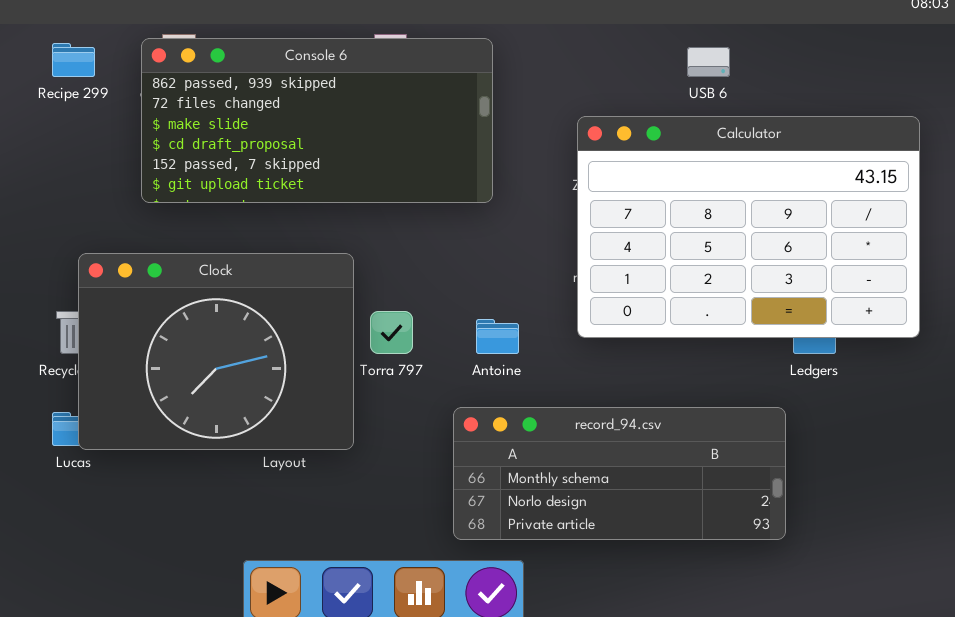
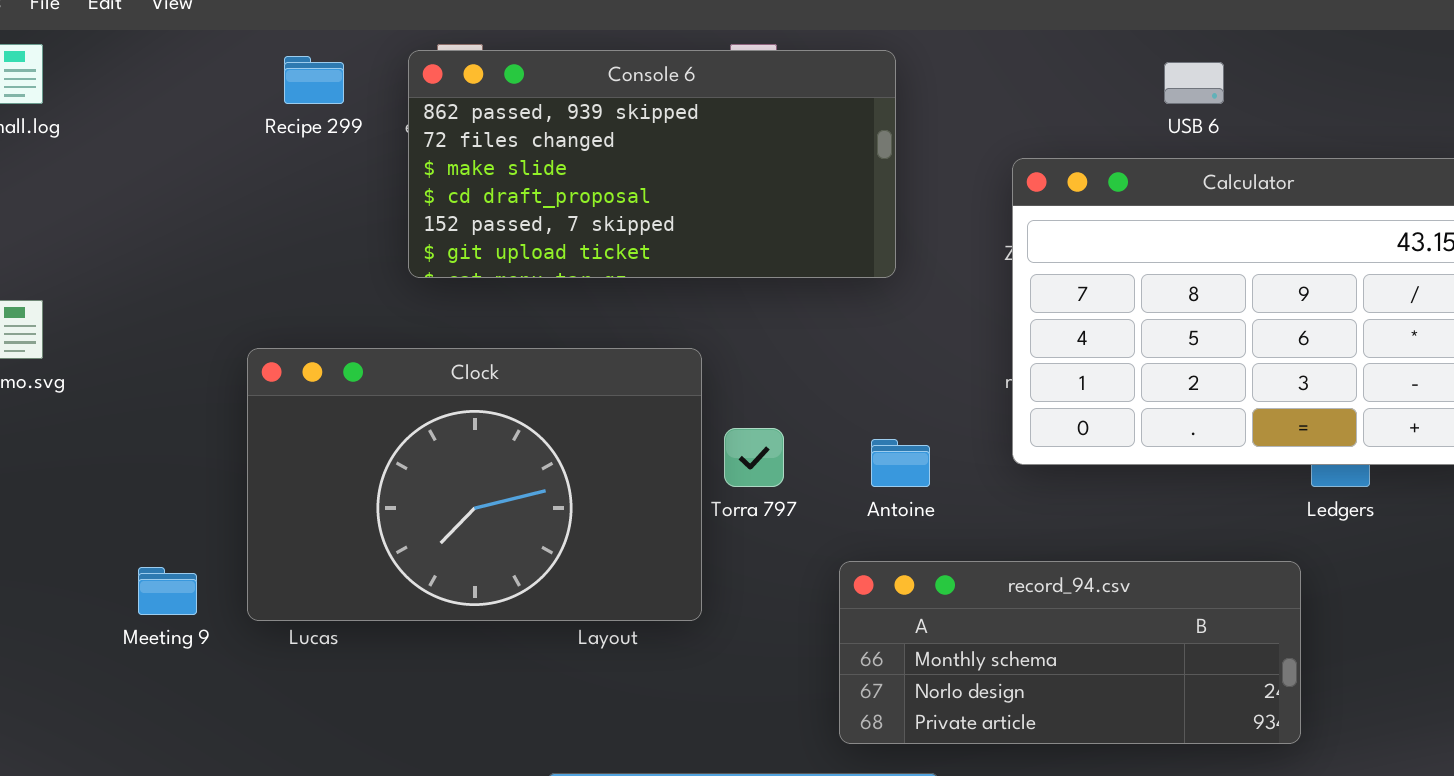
Clock: [78,253,354,450] -> [247,348,702,621], resized

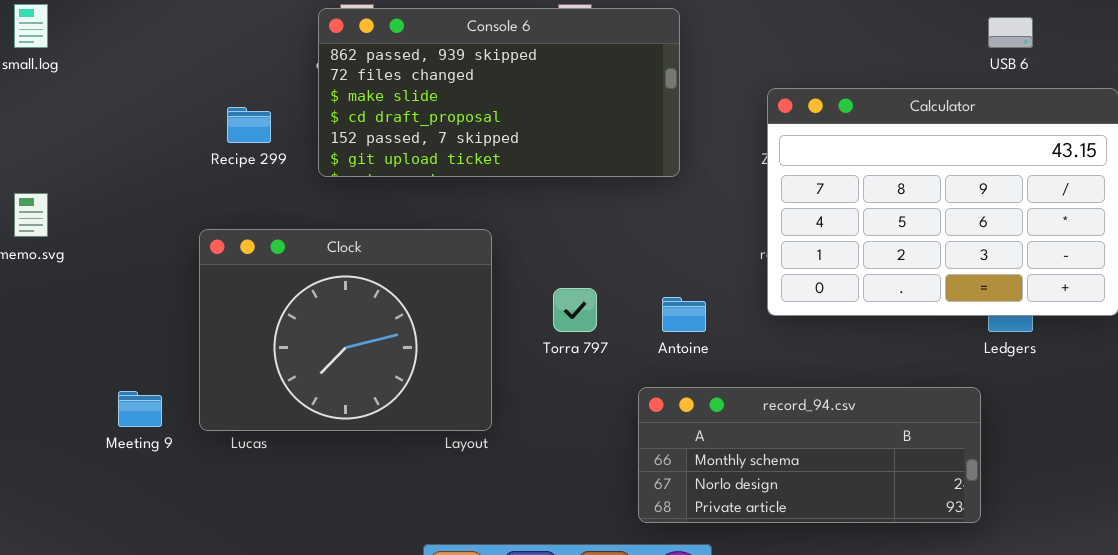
Recipe 299: [284,56,344,104] -> [227,107,271,143], moved
USB 6: [1164,62,1224,104] -> [988,17,1033,48], moved
Clock: [247,348,702,621] -> [199,229,492,431], resized

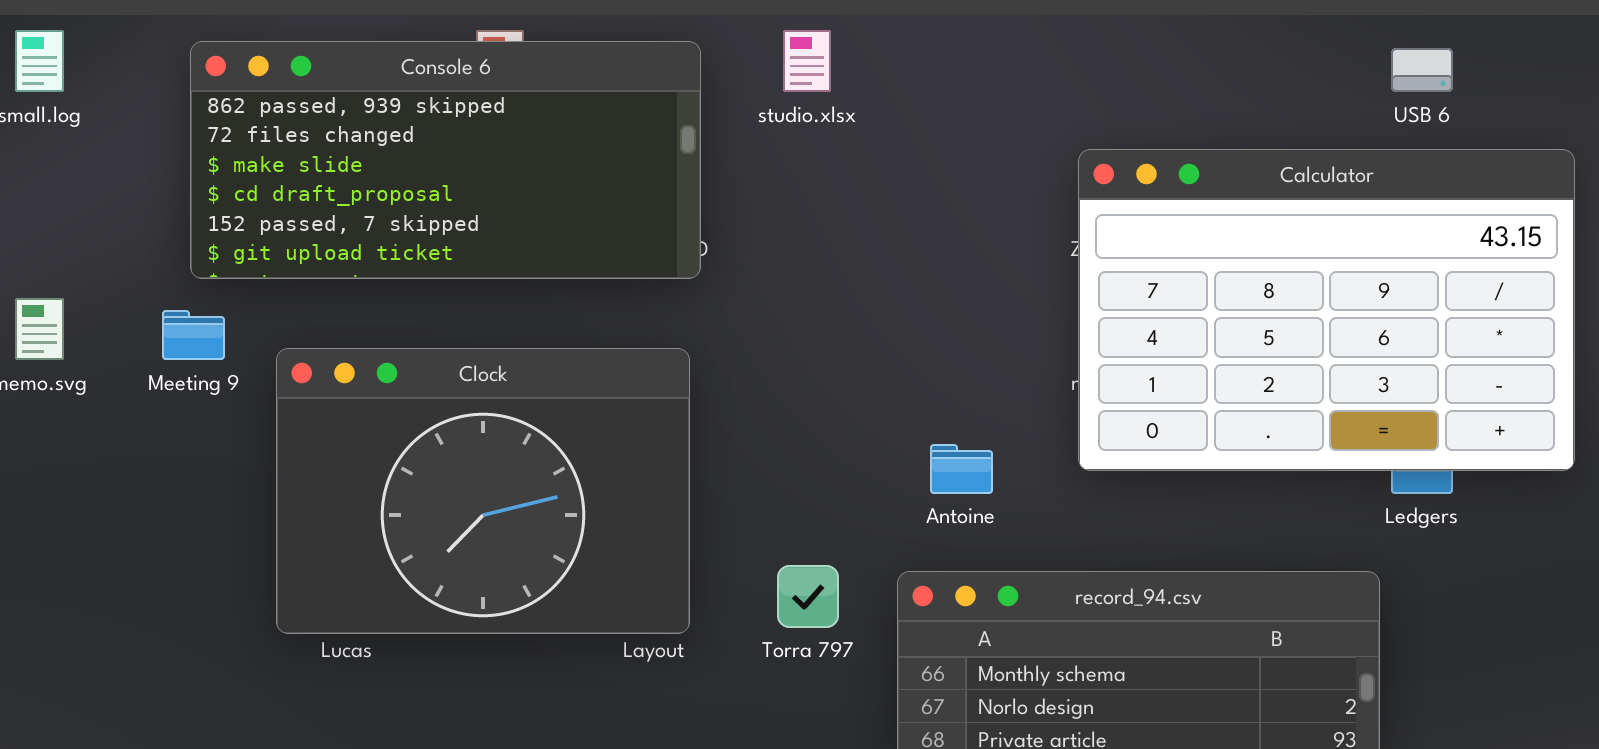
Console 6: [318,8,680,177] -> [190,41,701,279], moved
Torra 797: [553,288,597,332] -> [777,565,839,628], moved
Meeting 9: [118,391,162,427] -> [162,310,225,360], moved

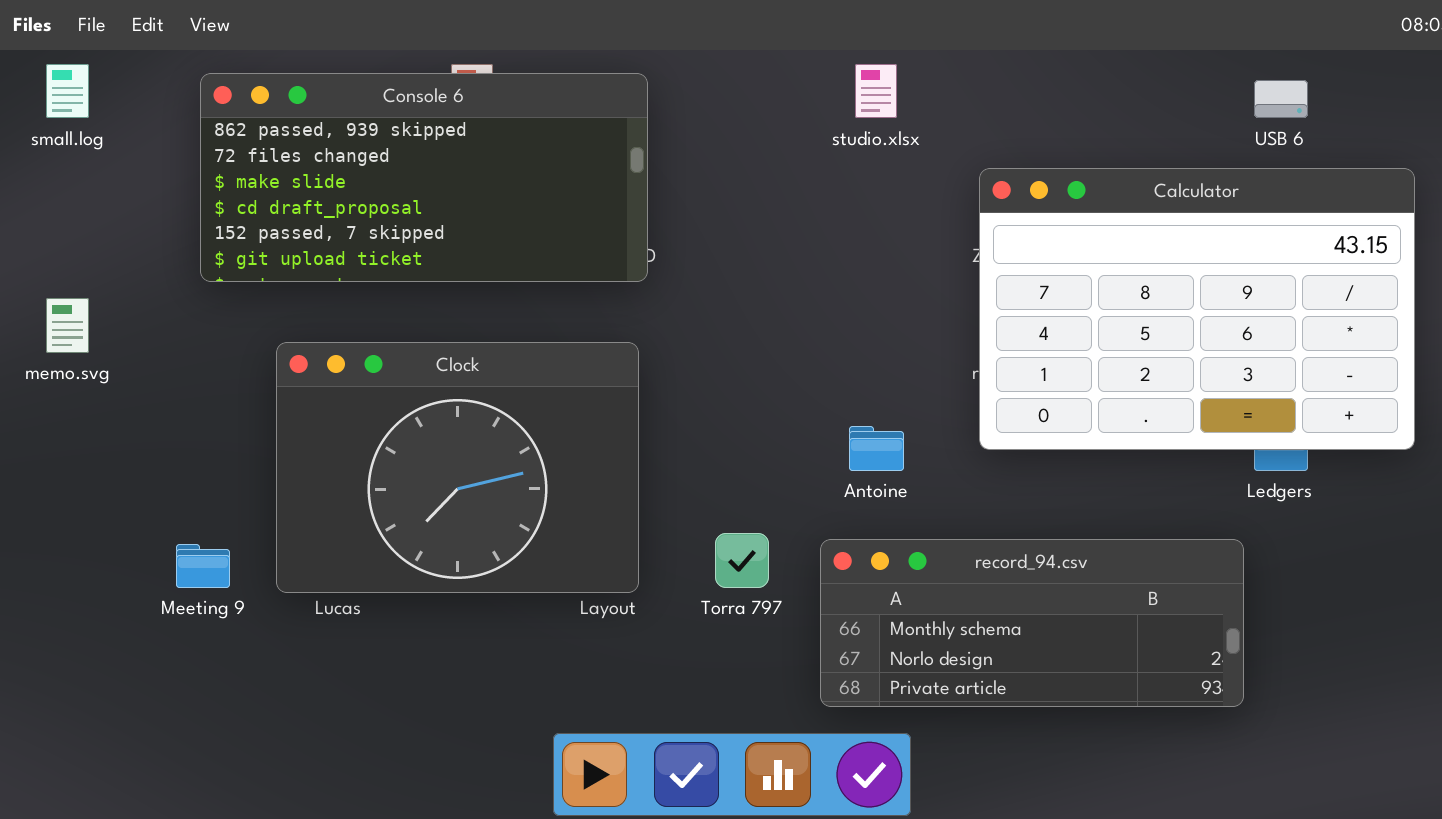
studio.xlsx: [783,30,831,92] -> [855,64,897,118], moved
Meeting 9: [162,310,225,360] -> [176,544,230,588], moved

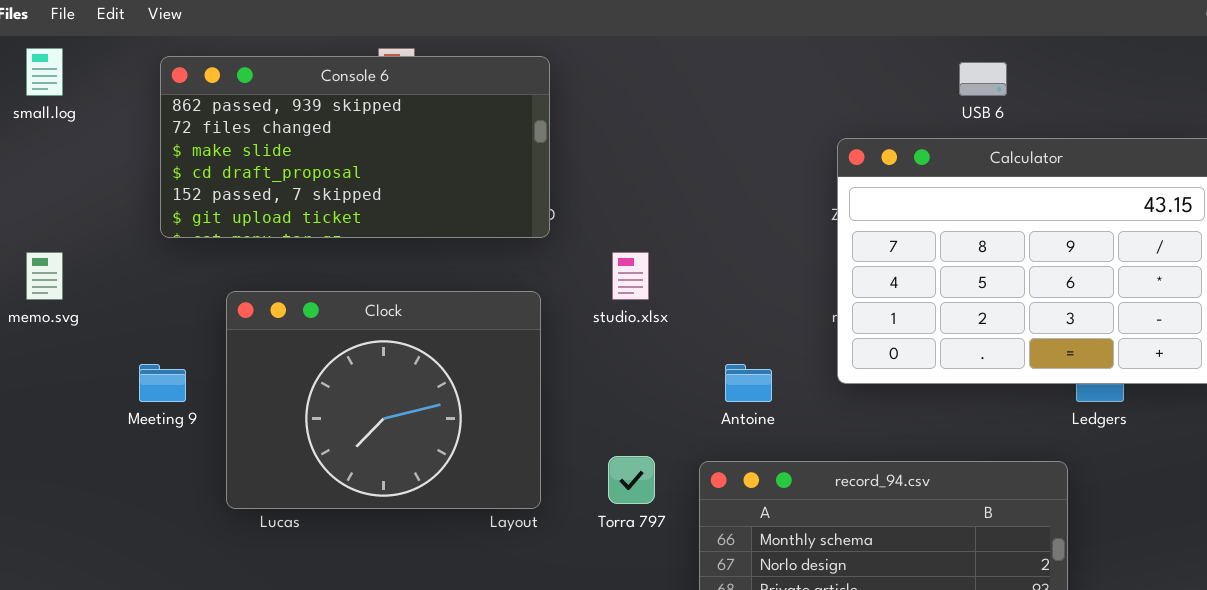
studio.xlsx: [855,64,897,118] -> [612,252,649,300], moved
USB 6: [1254,80,1308,118] -> [959,62,1007,96], moved
Meeting 9: [176,544,230,588] -> [139,364,186,402], moved

